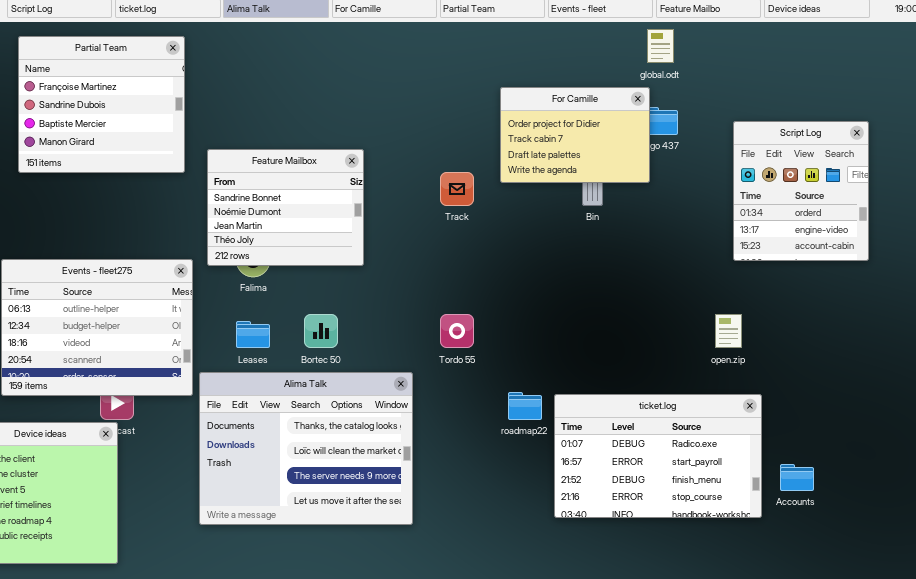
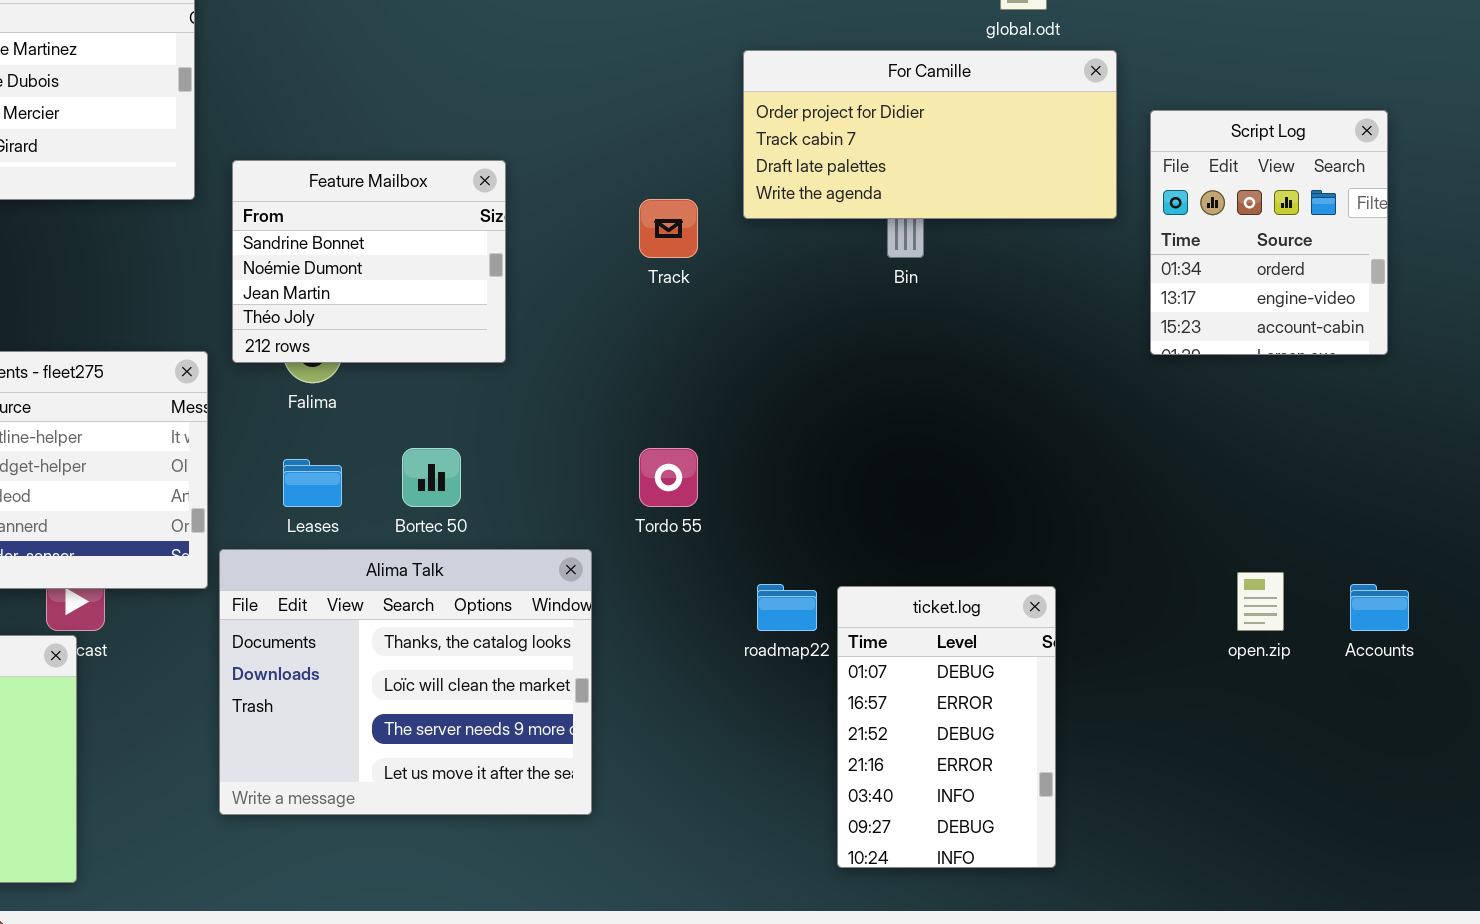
For Camille: [500,87,650,183] -> [743,50,1117,219], resized
open.zip: [715,314,742,348] -> [1237,572,1284,631], moved
ticket.log: [554,394,762,518] -> [837,586,1056,868], resized
Accounts: [780,464,814,491] -> [1350,584,1409,631], moved

